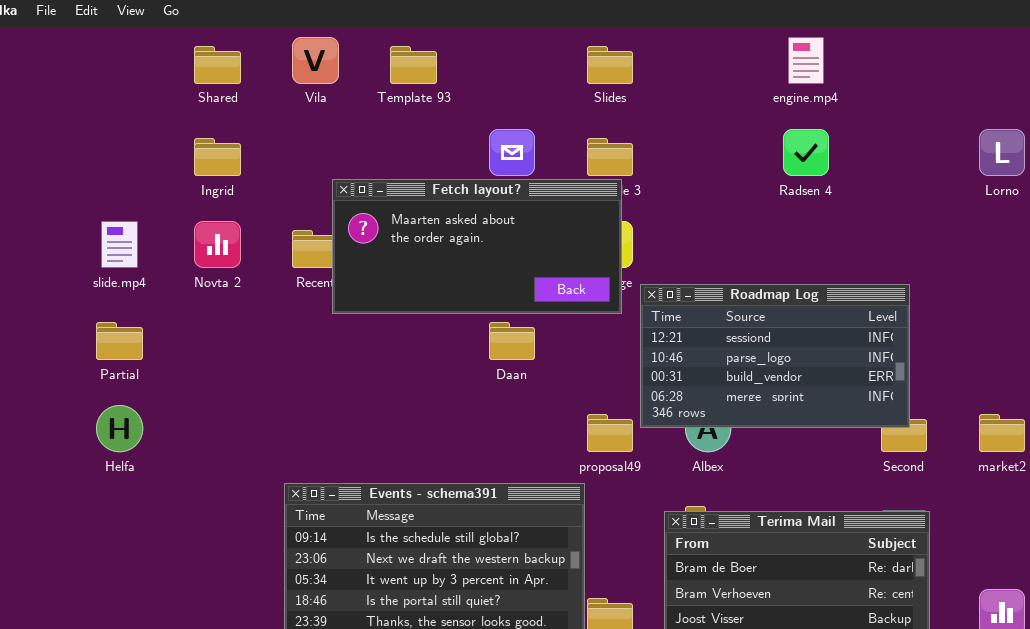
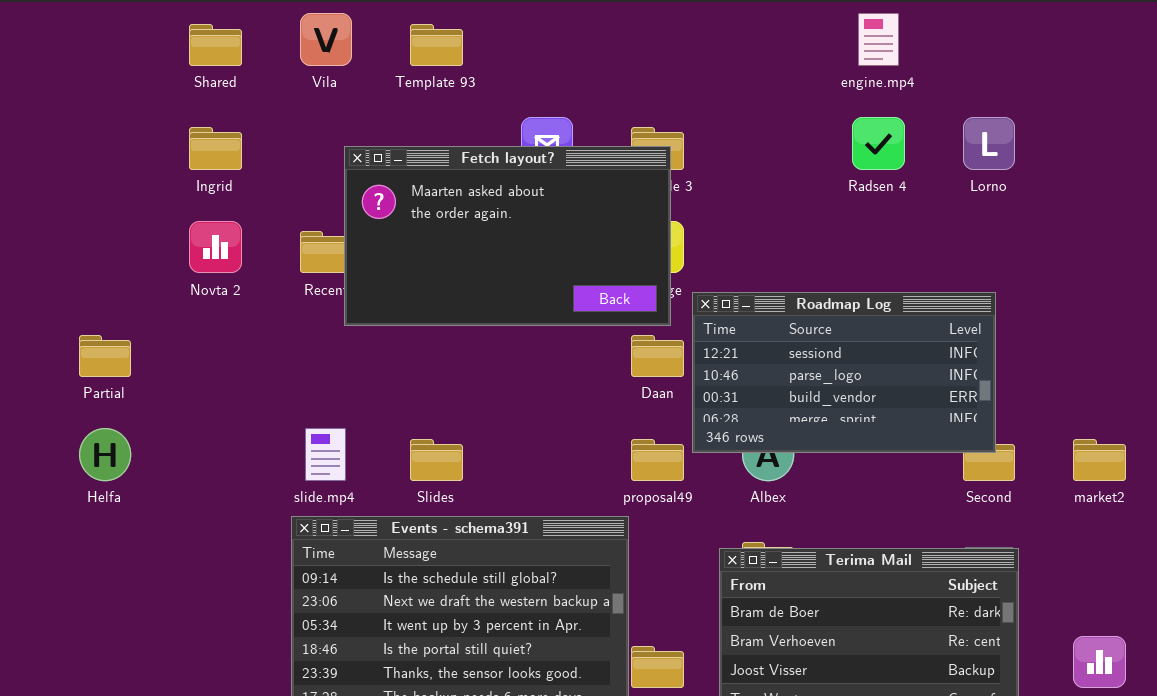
Slides: [587,46,633,84] -> [410,439,463,481], moved
Lorno: [979,129,1025,176] -> [963,117,1015,170], moved
Fetch layout?: [332,179,622,314] -> [344,146,671,326], resized
slide.mp4: [101,221,138,268] -> [305,428,346,481], moved
Daan: [489,322,535,360] -> [631,335,684,377], moved

